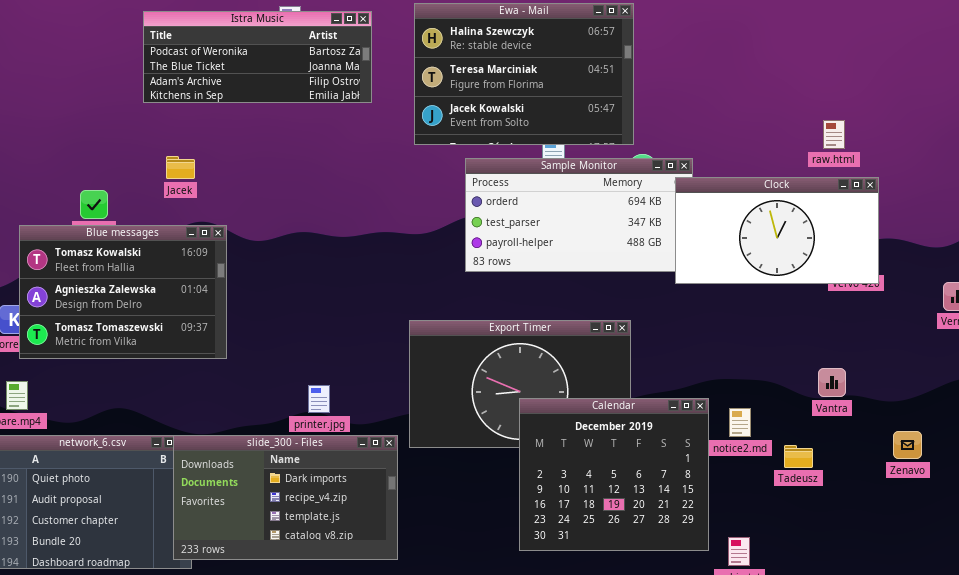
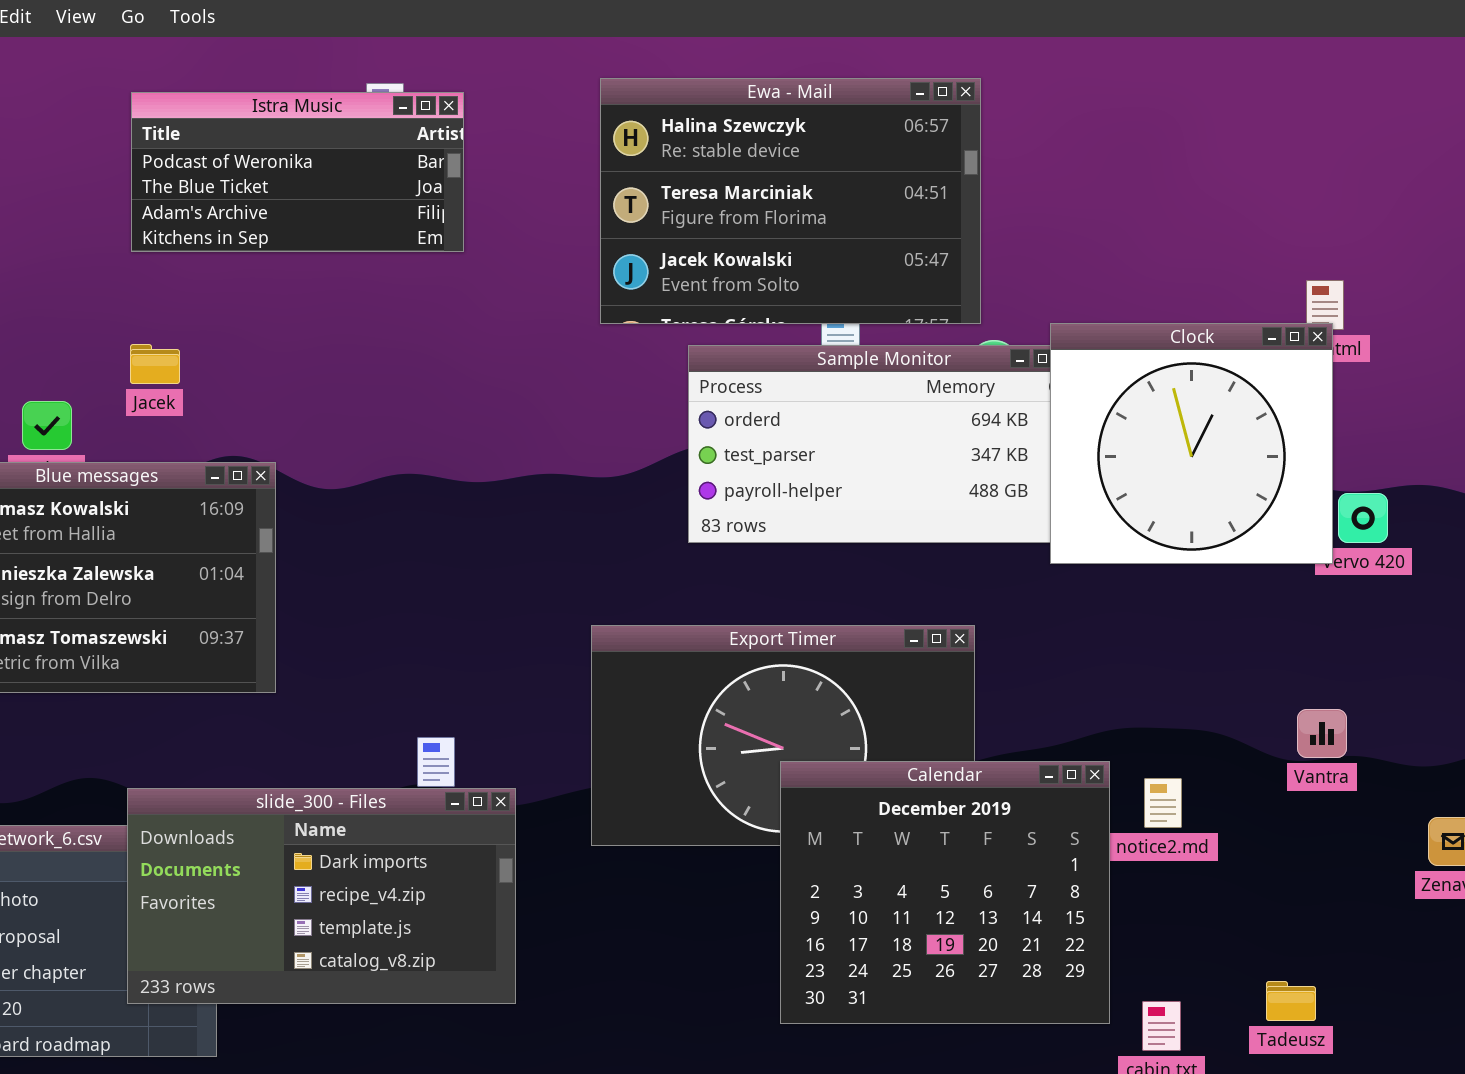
Istra Music: [143,11,372,103] -> [131,92,464,252], resized
Jacek: [166,156,195,179] -> [130,344,180,384], moved
Clock: [675,177,879,284] -> [1050,323,1333,564], resized
slide_300 - Files: [173,435,398,560] -> [127,788,516,1004], moved
Tadeusz: [784,445,813,468] -> [1266,981,1316,1021], moved

